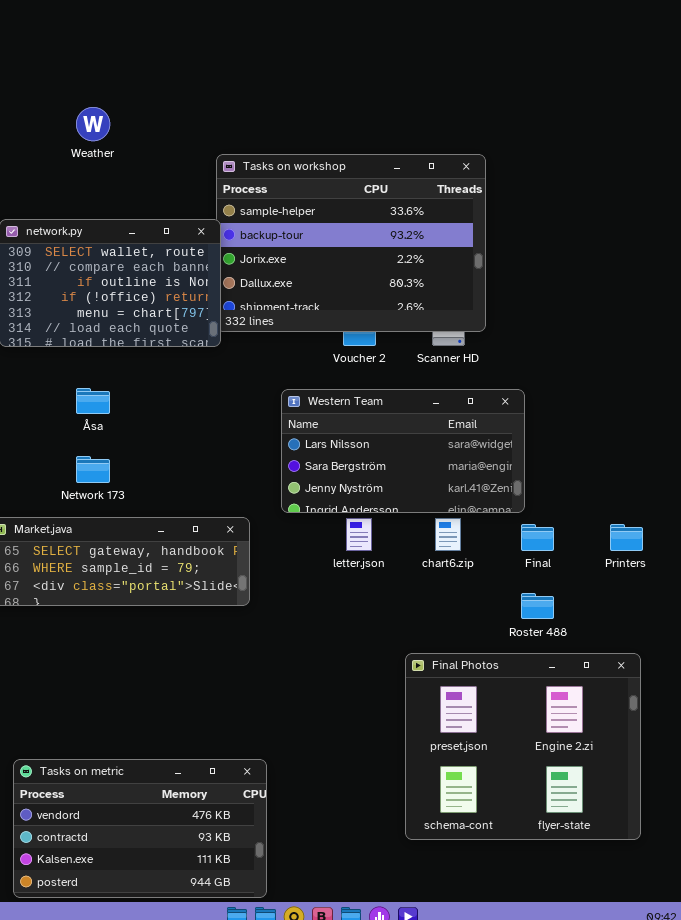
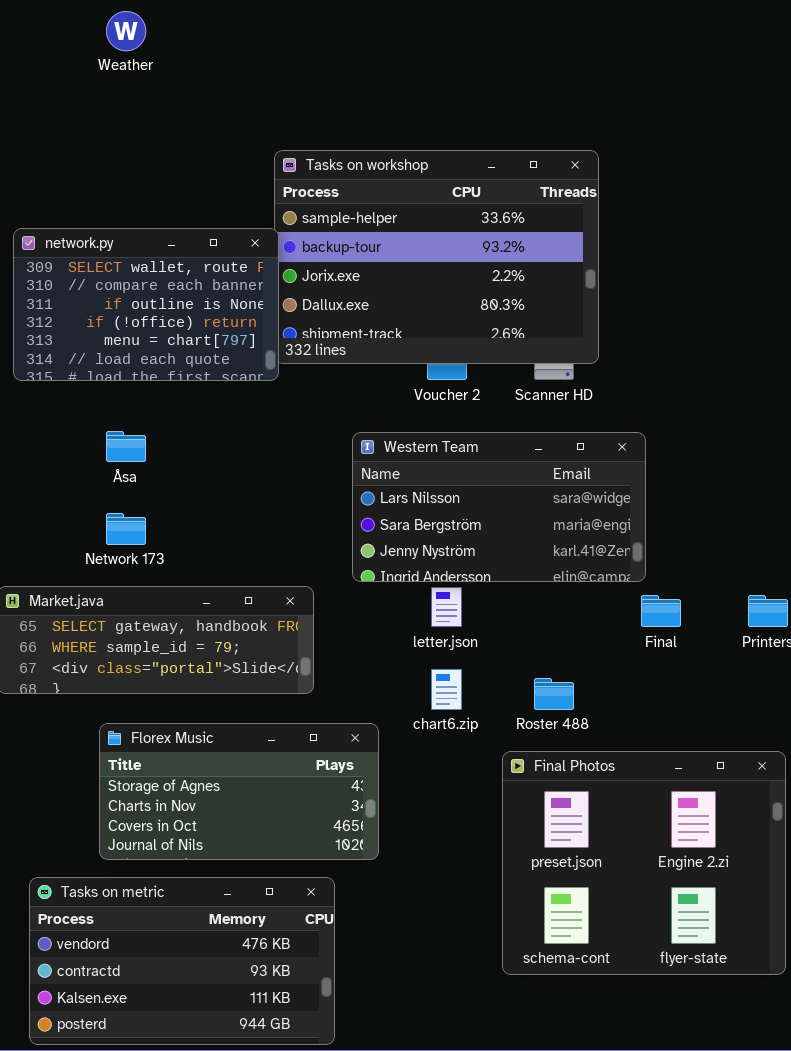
Weather: [76,107,110,141] -> [106,11,146,51], moved
chart6.zip: [435,518,461,551] -> [431,669,462,710], moved
Roster 488: [521,593,554,619] -> [534,678,574,710], moved
Florex Music: none -> [99,723,379,860], opened

